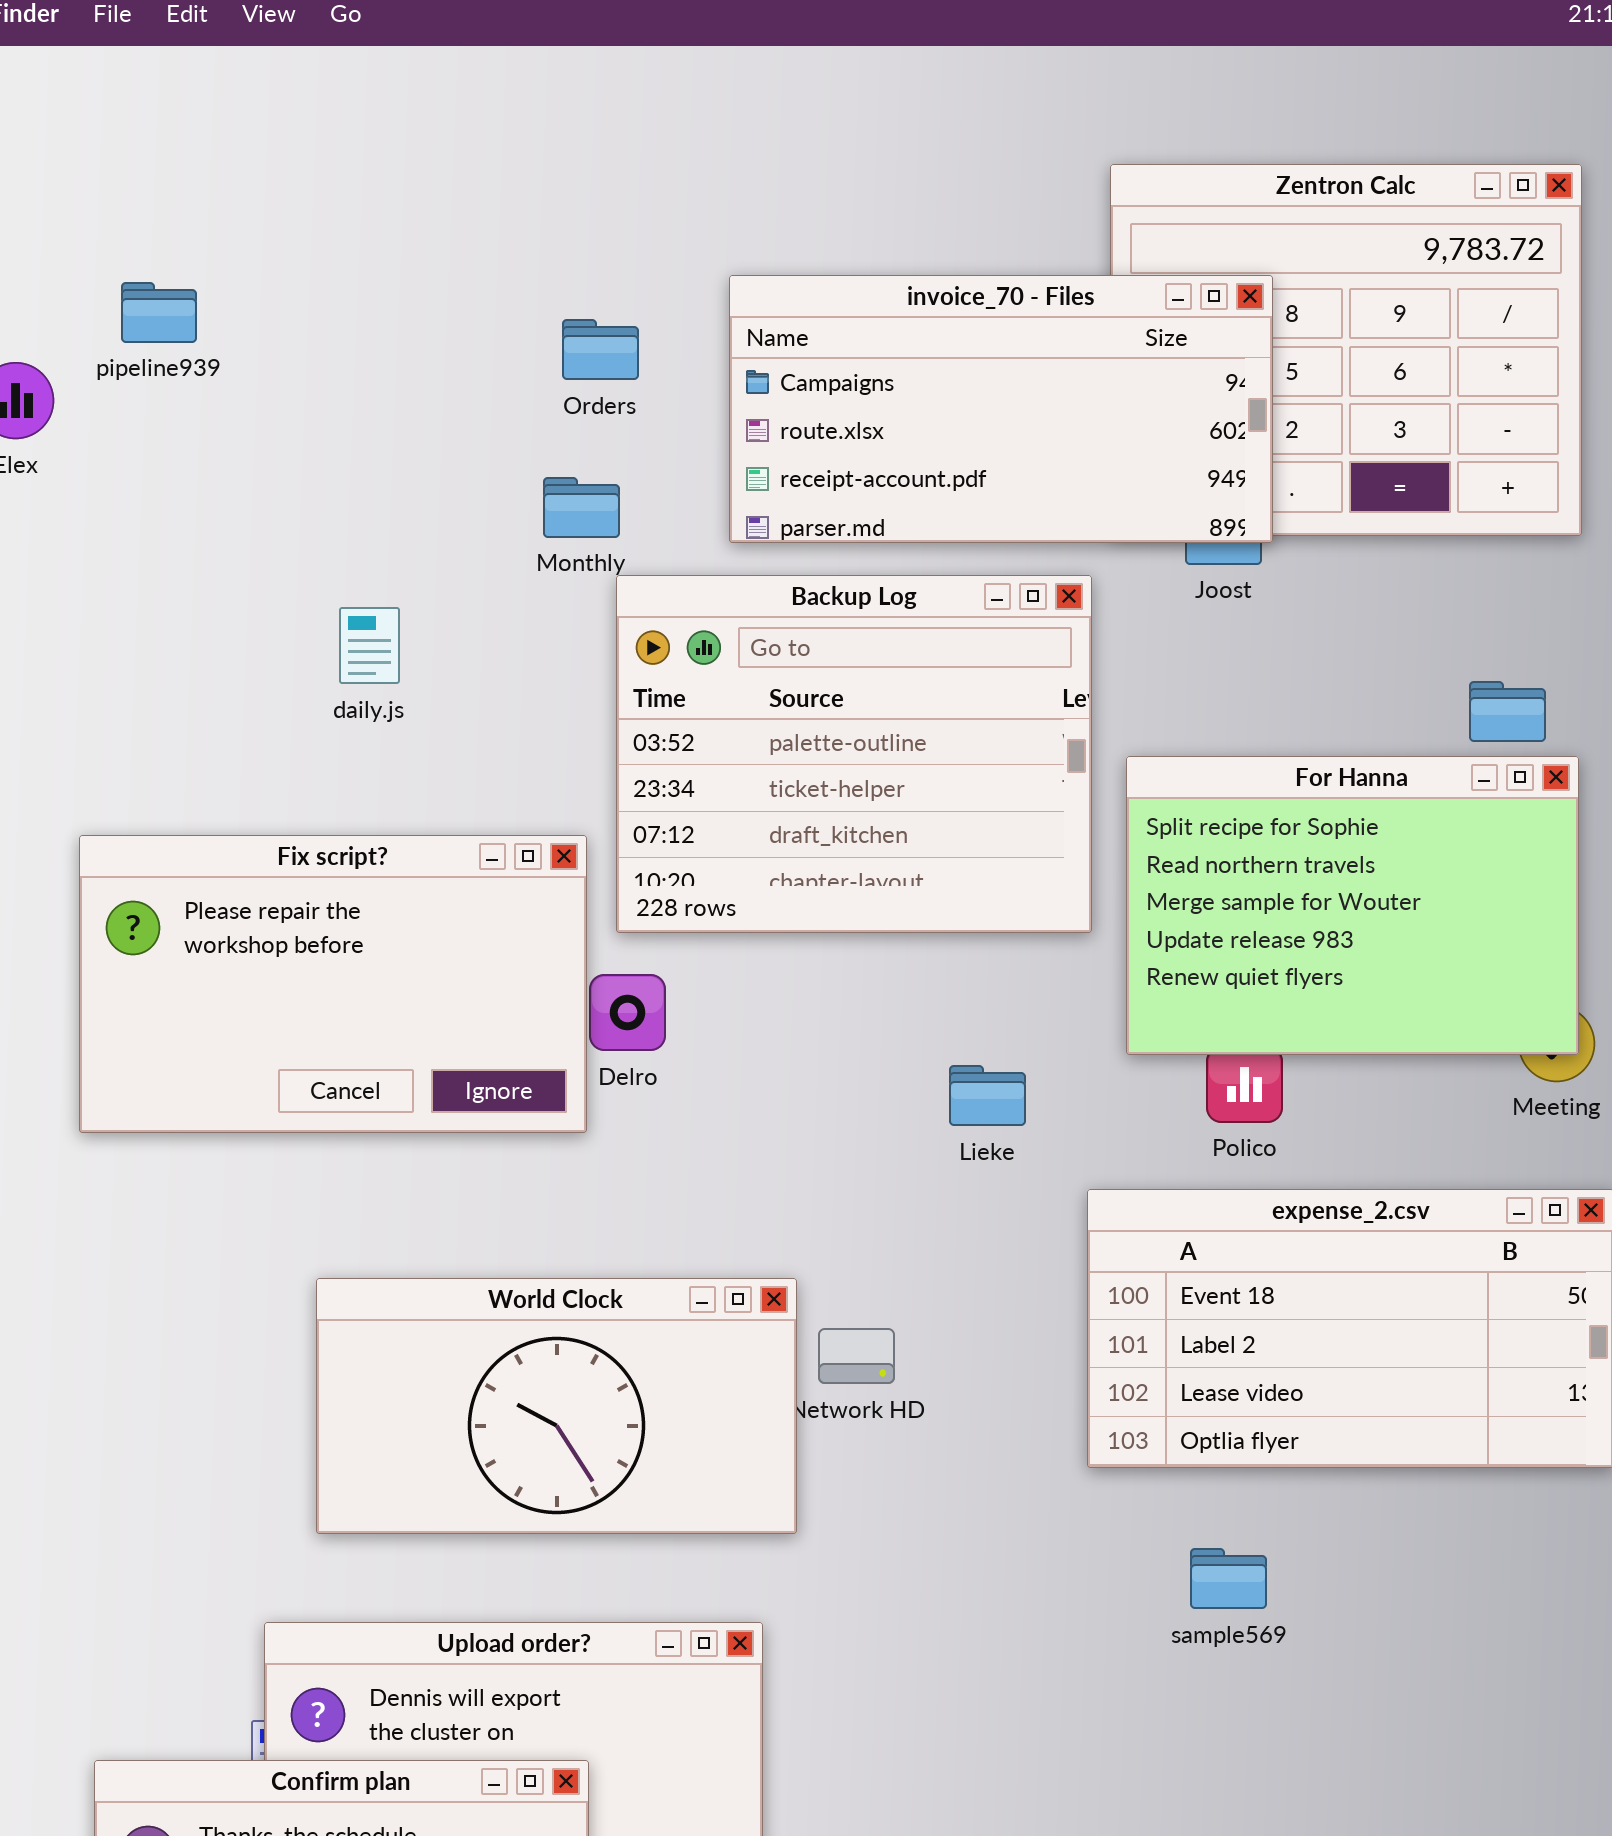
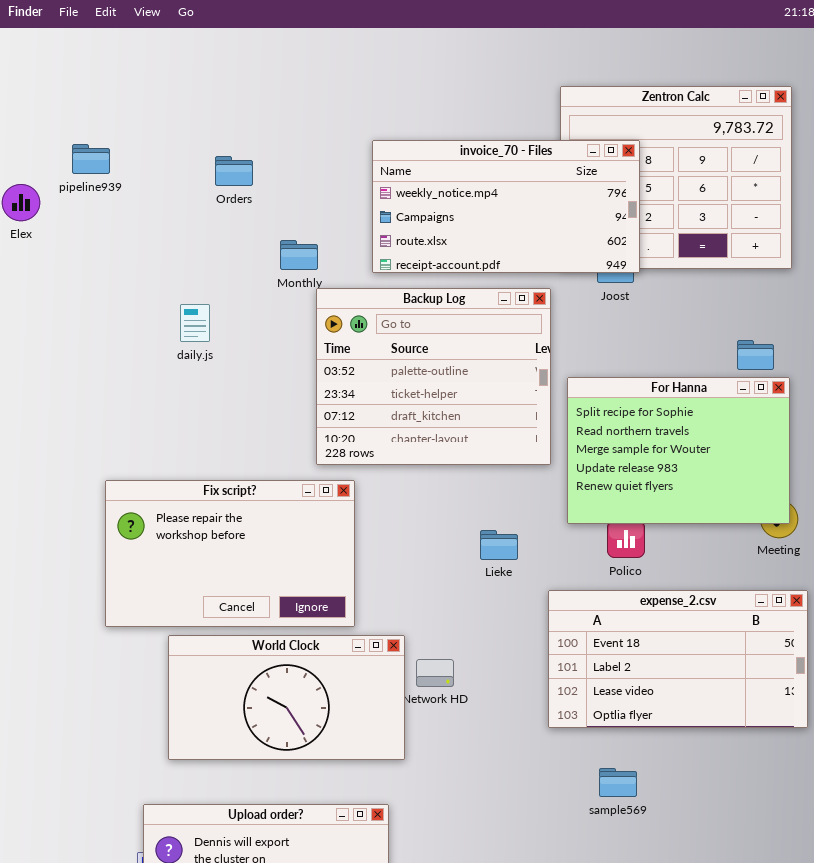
invoice_70 - Files: [729,275,1273,543] -> [372,140,640,273], scrolled up 1 row
Orders: [562,319,639,380] -> [215,156,253,186], moved
Fix script?: [79,835,587,1133] -> [105,480,355,627], moved

